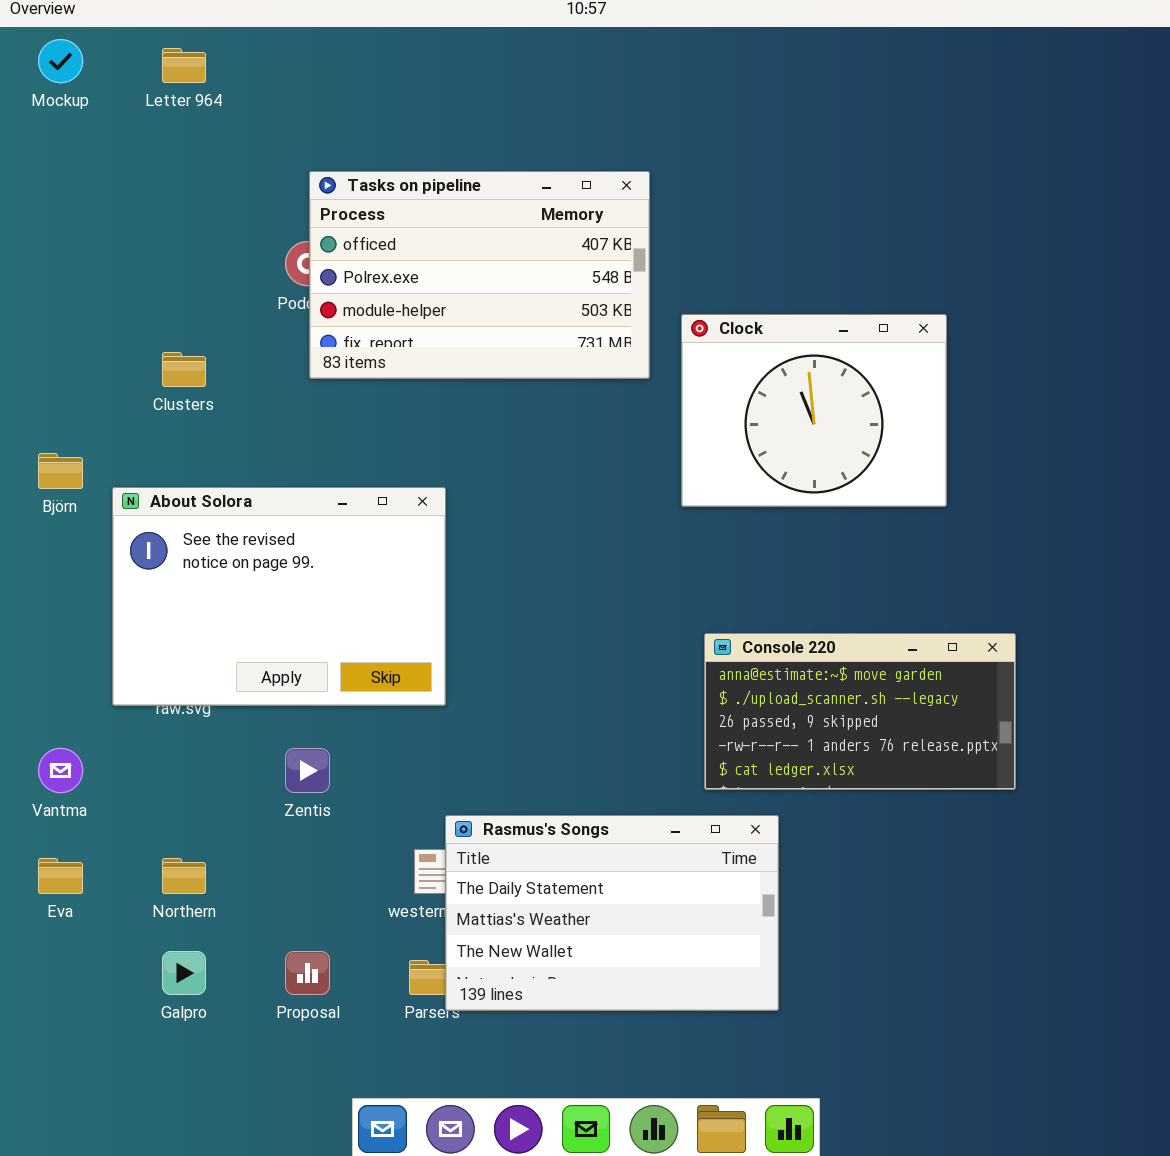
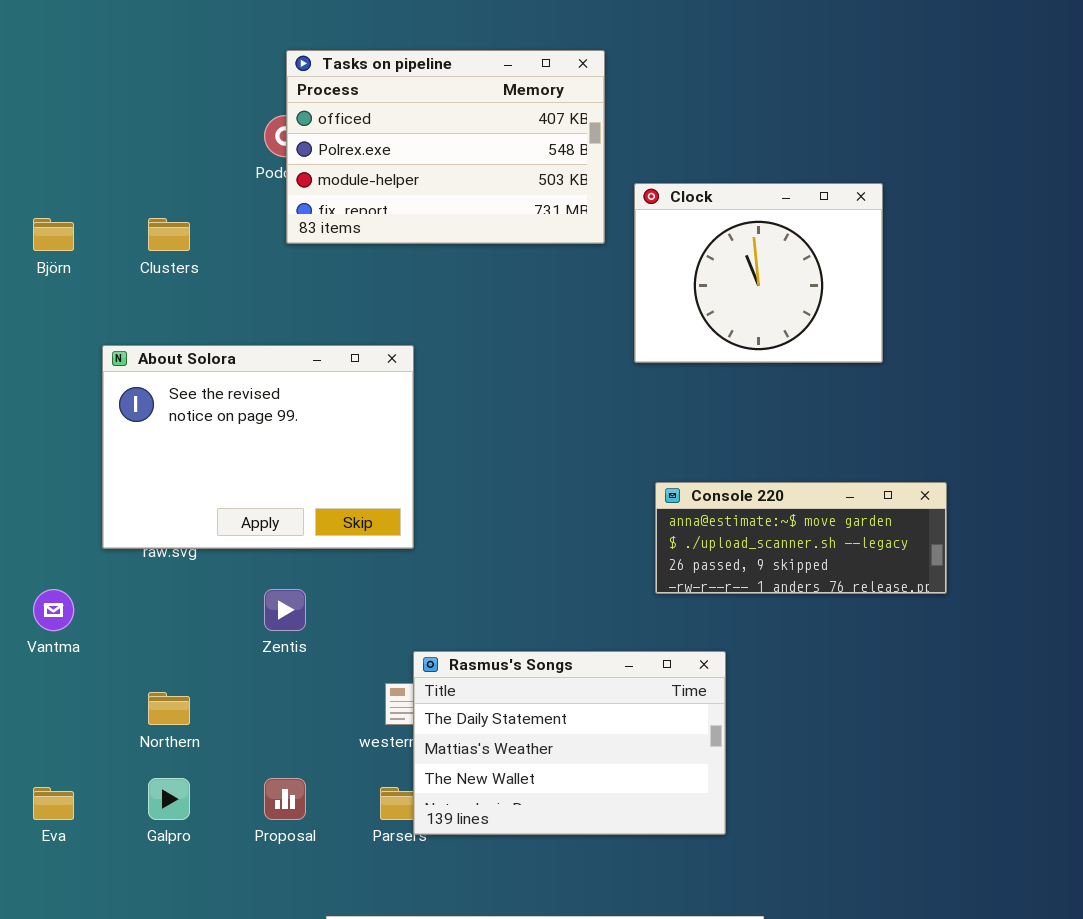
Björn: [38,453,83,489] -> [33,218,74,251], moved
Console 220: [704,633,1016,790] -> [655,482,947,594], resized
Eva: [38,858,83,894] -> [33,787,74,820], moved

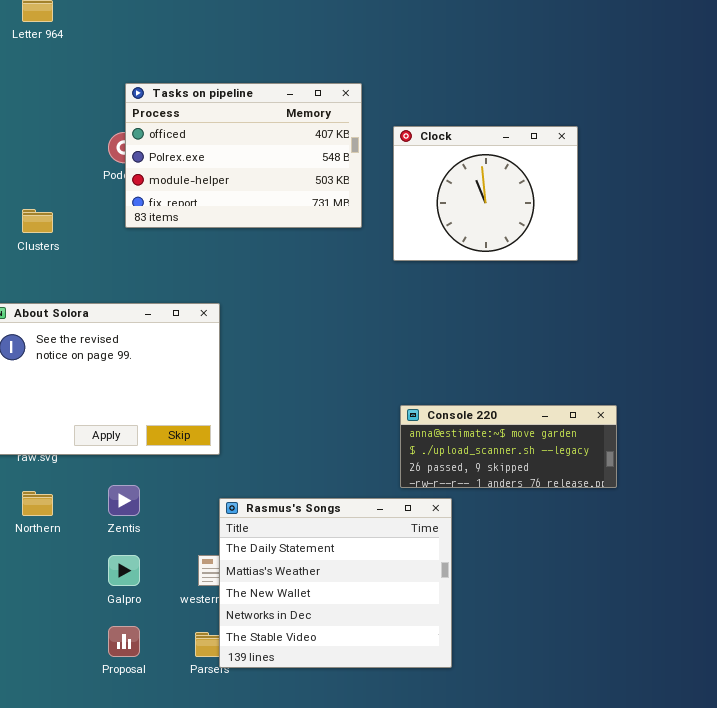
Clock: [634,183,883,363] -> [393,126,578,261], moved
Rasmus's Songs: [413,651,726,835] -> [219,498,452,668], resized
Northern: [148,692,190,725] -> [22,491,53,516], moved
Galpro: [148,778,190,820] -> [108,555,140,586], moved

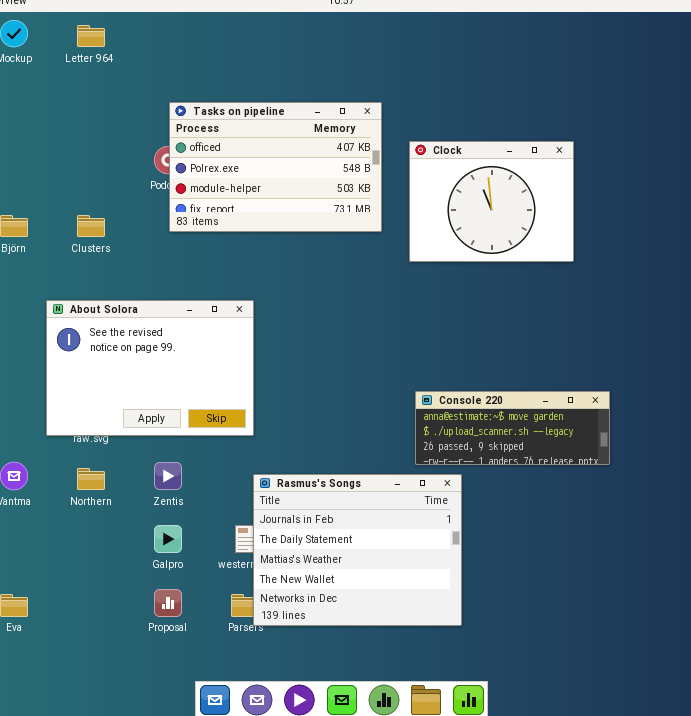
Rasmus's Songs: [219,498,452,668] -> [253,474,462,626], scrolled up 1 row

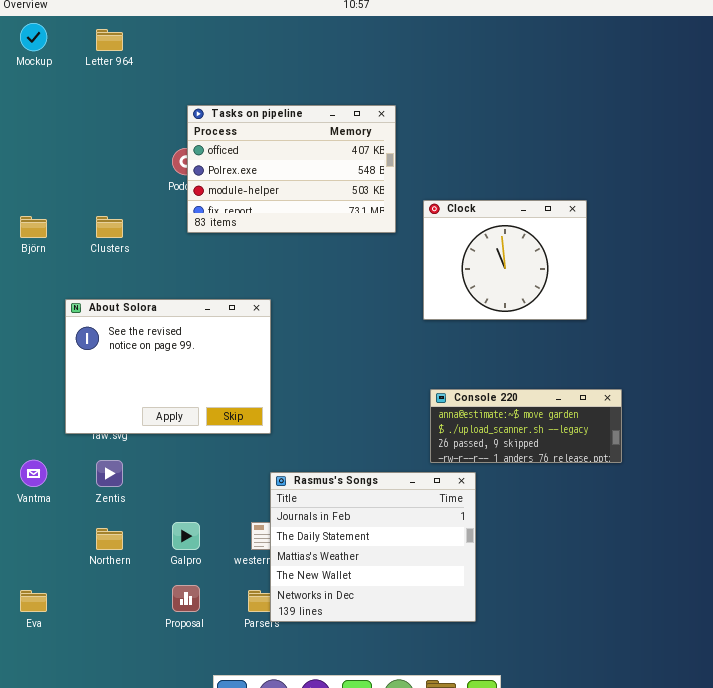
Clock: [409,141,574,262] -> [423,200,587,320], moved
Zentis: [154,462,182,490] -> [96,460,123,487], moved
Northern: [77,468,105,490] -> [96,528,123,550], moved

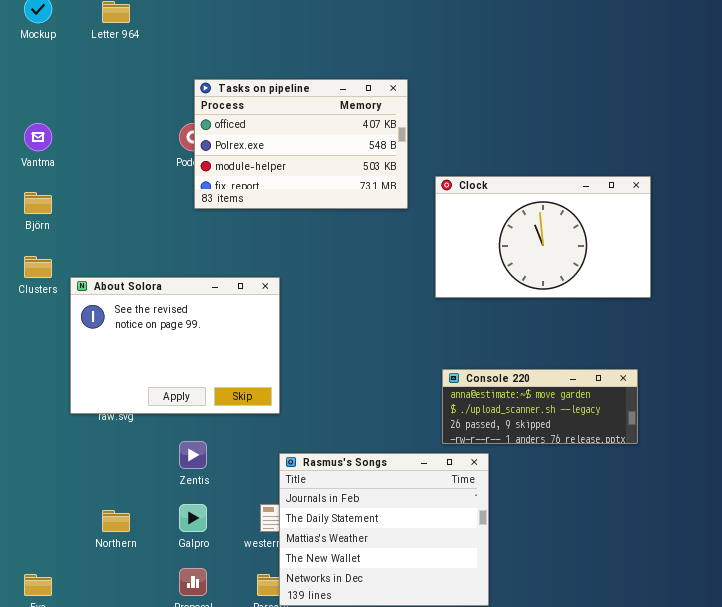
Clock: [423,200,587,320] -> [435,176,651,298], resized
Clusters: [96,216,123,238] -> [24,256,52,278], moved
Vantma: [20,460,47,487] -> [24,123,52,151], moved
Zentis: [96,460,123,487] -> [179,441,207,469], moved

